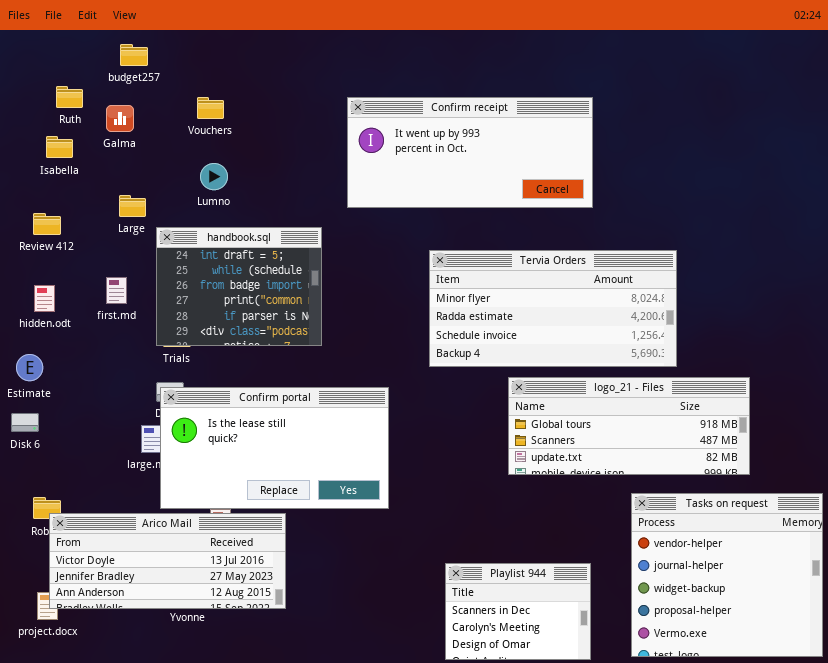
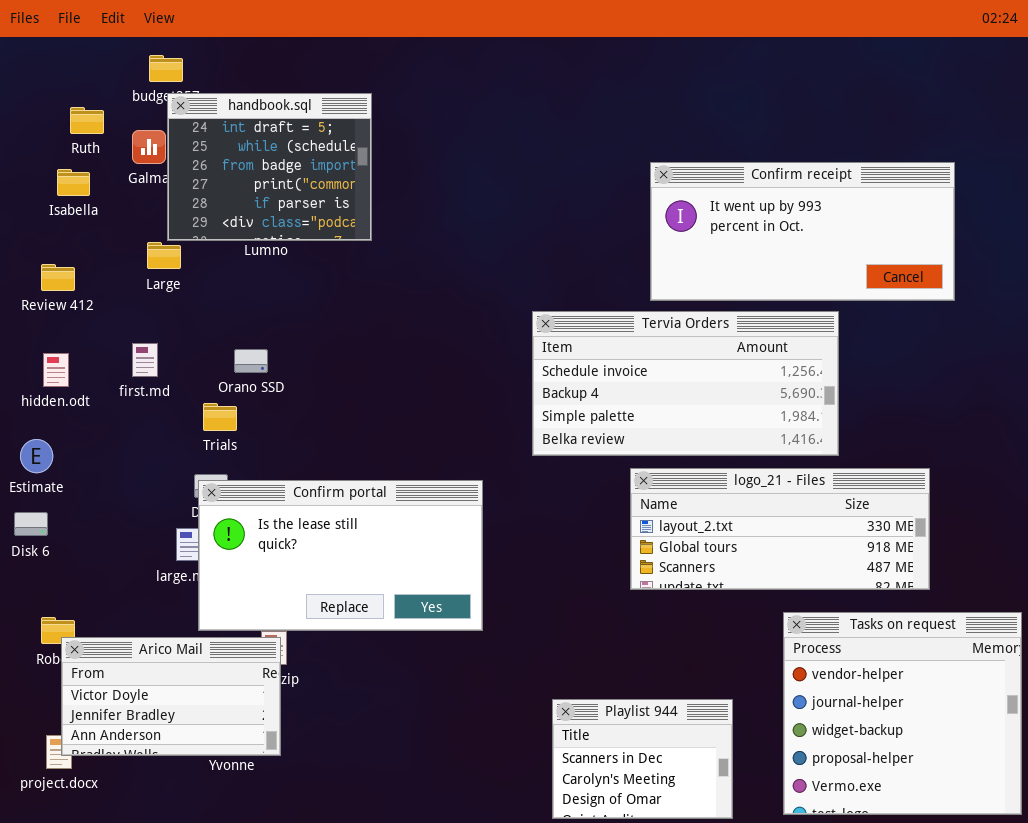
Confirm receipt: [347,97,593,208] -> [650,162,955,301], moved
handbook.sql: [156,227,322,346] -> [167,93,372,241], moved
Tervia Orders: [429,250,677,367] -> [532,311,839,456], scrolled down 2 rows
logo_21 - Files: [508,377,750,475] -> [630,468,930,590], scrolled up 1 row
Arico Mail: [49,513,286,609] -> [61,637,281,756], resized

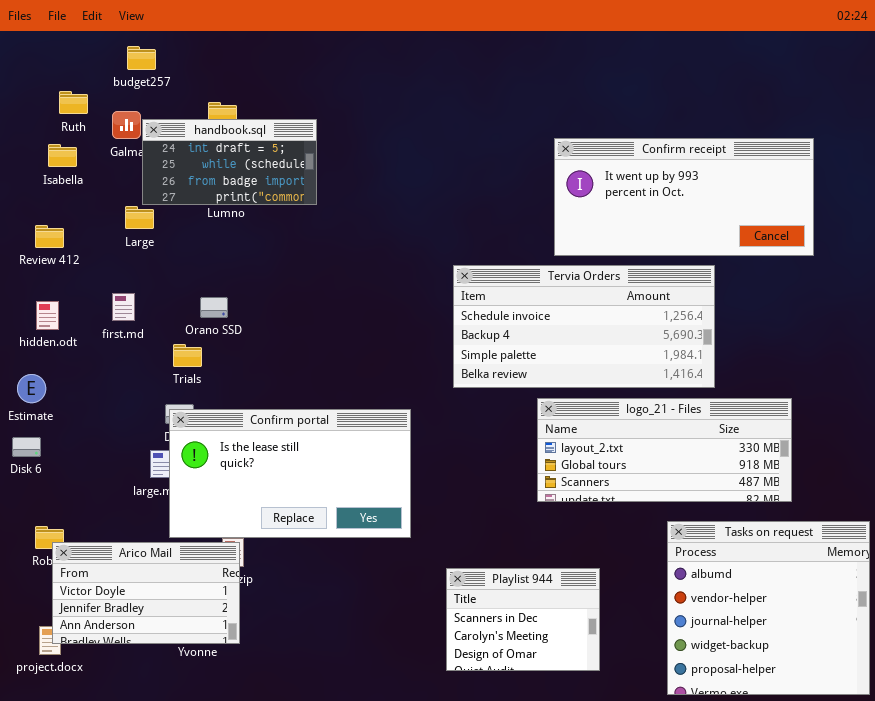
handbook.sql: [167,93,372,241] -> [142,119,317,205], resized
Tasks on request: [783,612,1022,815] -> [667,521,870,695], scrolled up 1 row
Playlist 944: [552,699,733,819] -> [446,568,600,671], moved

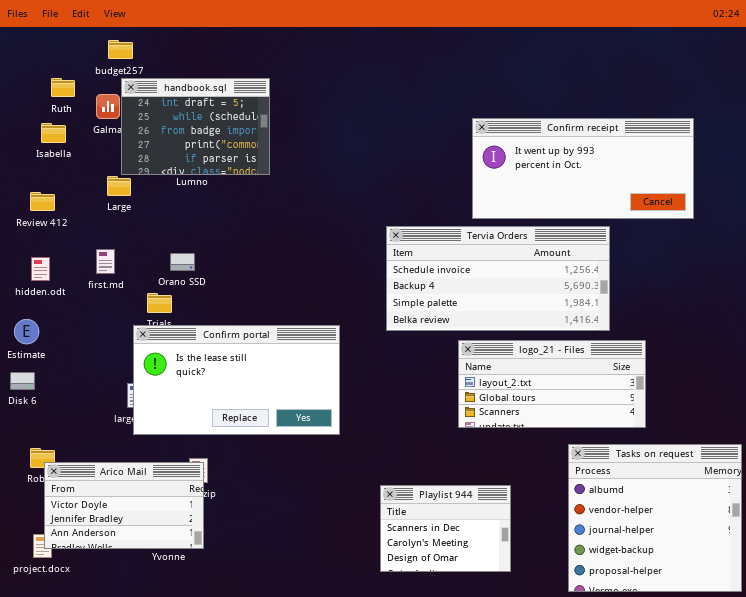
handbook.sql: [142,119,317,205] -> [121,78,270,175], resized
logo_21 - Files: [537,398,792,502] -> [458,340,646,428], resized
Confirm portal: [169,409,411,538] -> [133,325,340,435], moved

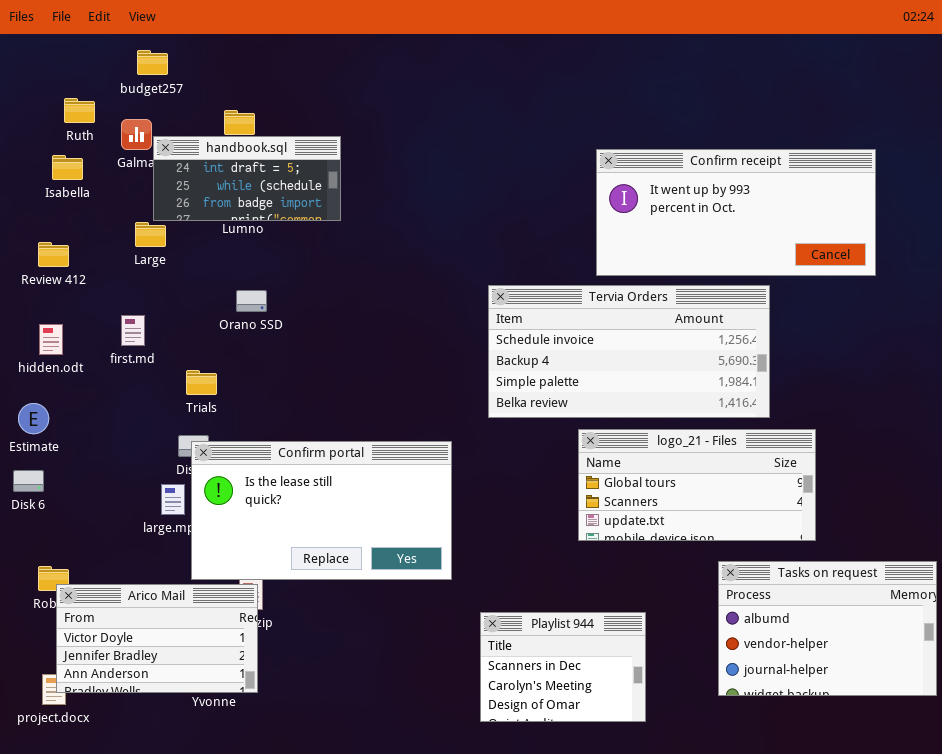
handbook.sql: [121,78,270,175] -> [153,136,341,221], resized
Orano SSD: [170,253,195,271] -> [236,290,267,312], moved
Confirm portal: [133,325,340,435] -> [191,441,452,580], moved
logo_21 - Files: [458,340,646,428] -> [578,429,816,541], scrolled down 1 row
Tasks on request: [568,444,742,592] -> [718,561,937,696], resized

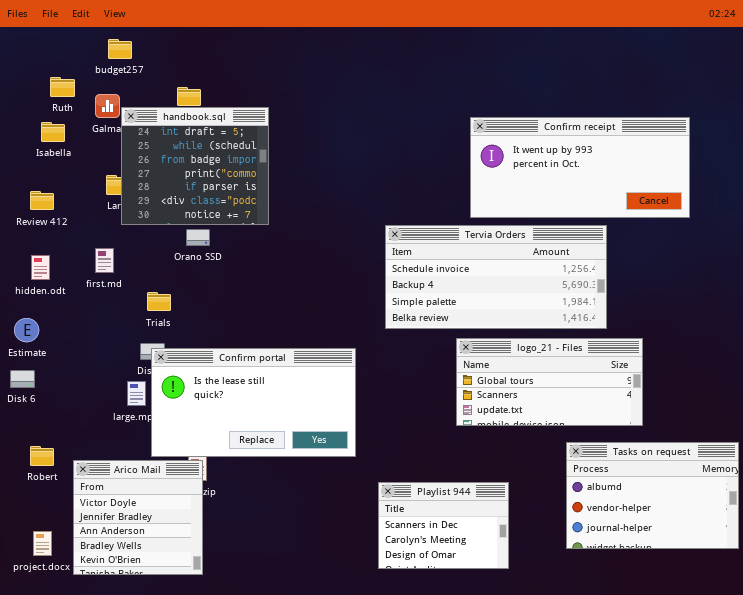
handbook.sql: [153,136,341,221] -> [121,107,269,225], resized
Arico Mail: [56,584,258,693] -> [73,460,203,575], resized

